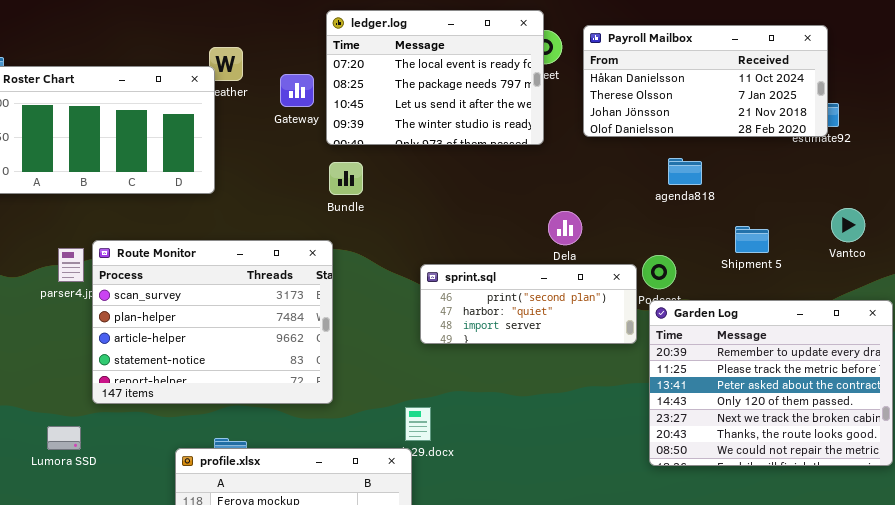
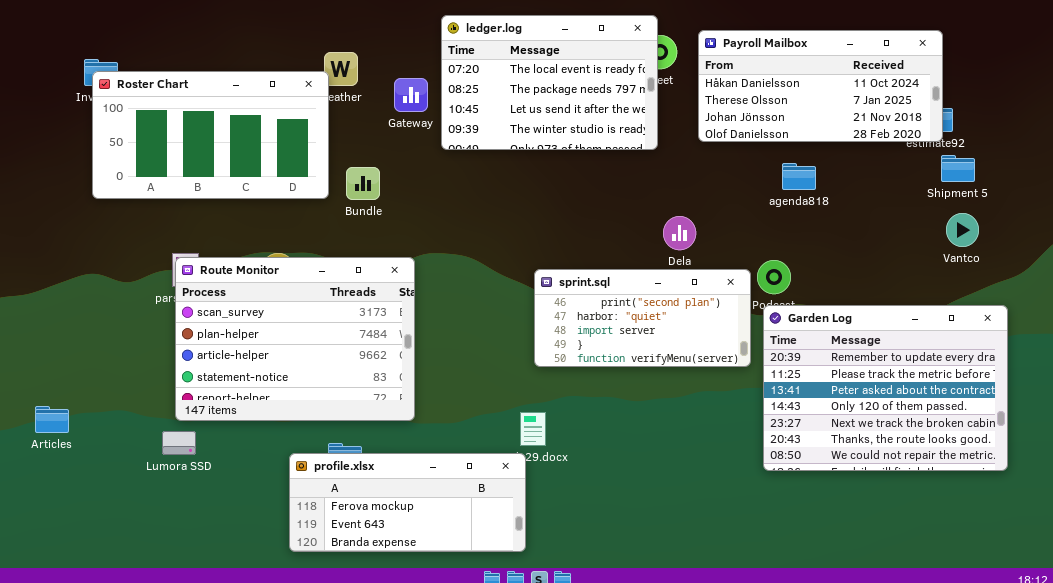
Bundle: [329,162,363,195] -> [346,167,380,200], moved
Shipment 5: [735,226,769,253] -> [941,155,975,182], moved
Route Monitor: [92,240,333,404] -> [175,257,415,421], moved
sprint.sql: [420,264,637,344] -> [534,269,751,367], resized

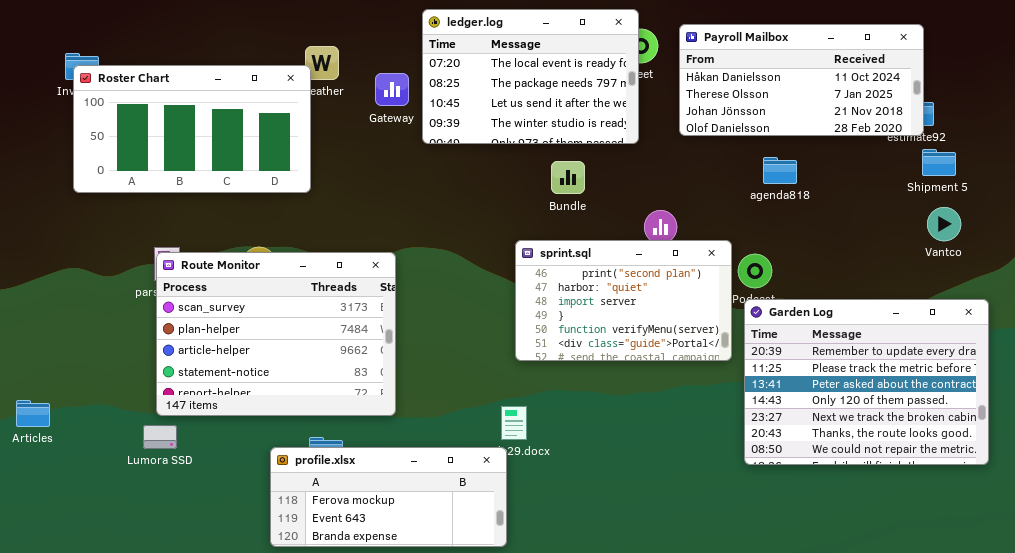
Bundle: [346,167,380,200] -> [551,161,585,194], moved
sprint.sql: [534,269,751,367] -> [515,240,732,361], resized

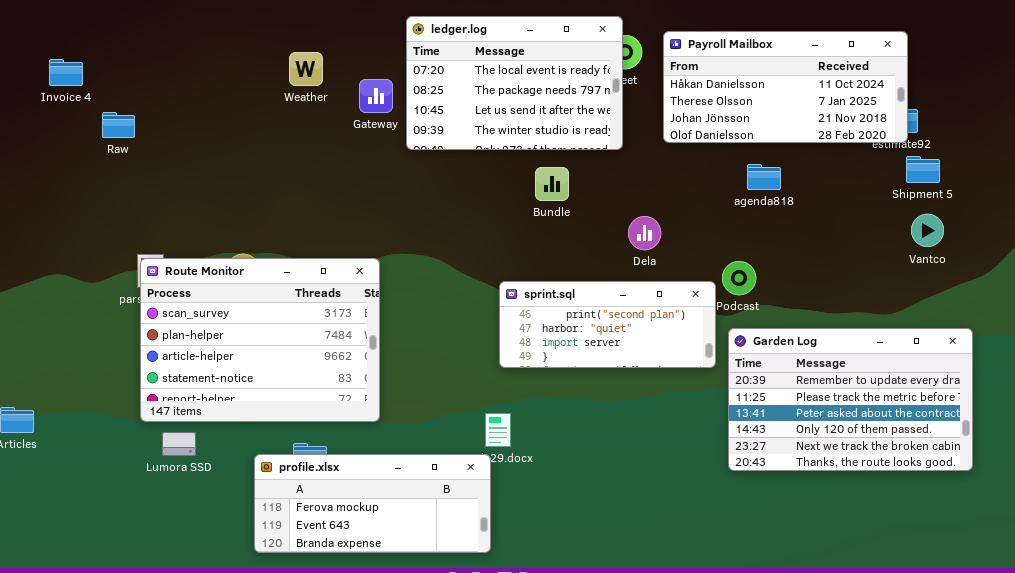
Roster Chart: [73,65,311,193] -> none, closed
sprint.sql: [515,240,732,361] -> [499,281,716,368], resized
Garden Log: [744,299,989,465] -> [728,328,973,471], resized
Lumora SSD: [143,425,177,449] -> [162,432,196,456], moved

